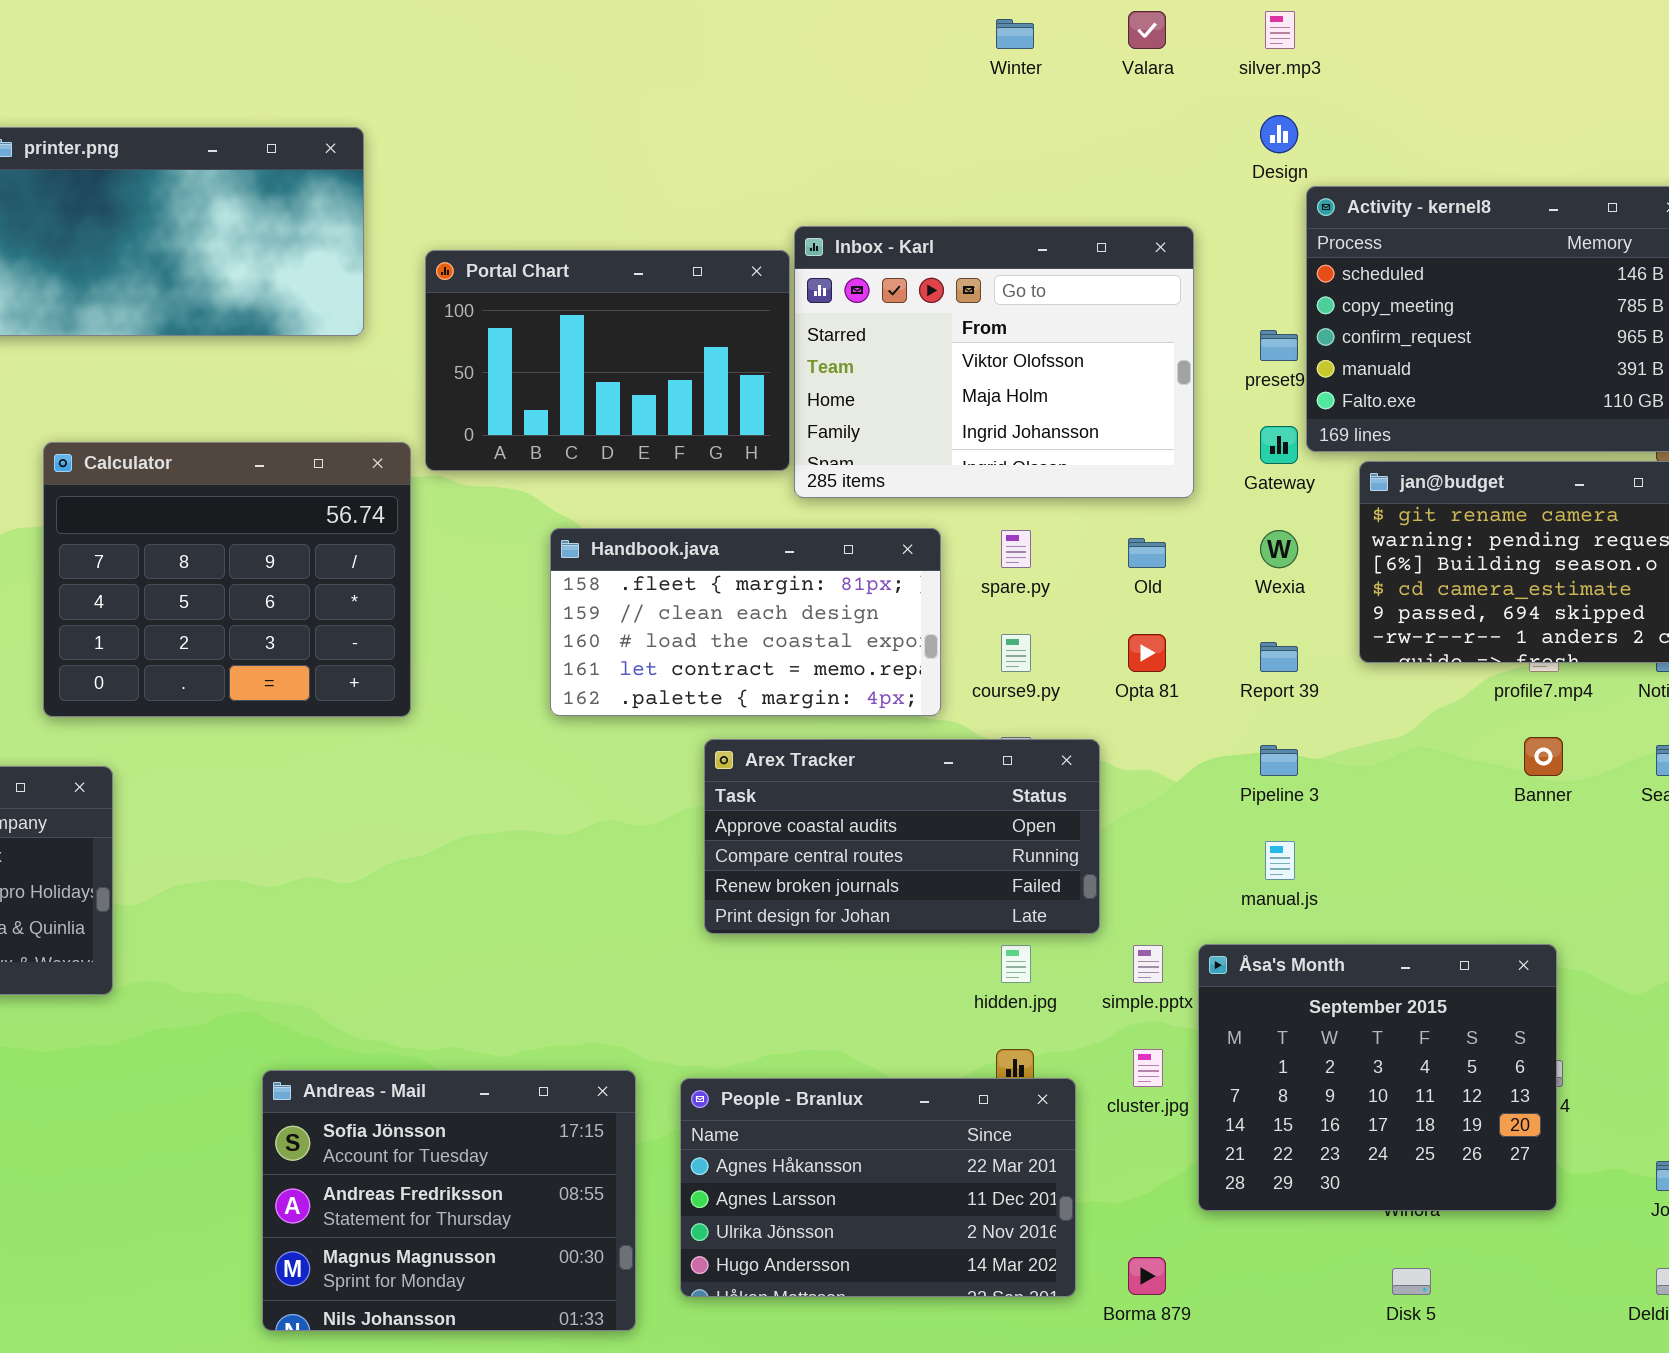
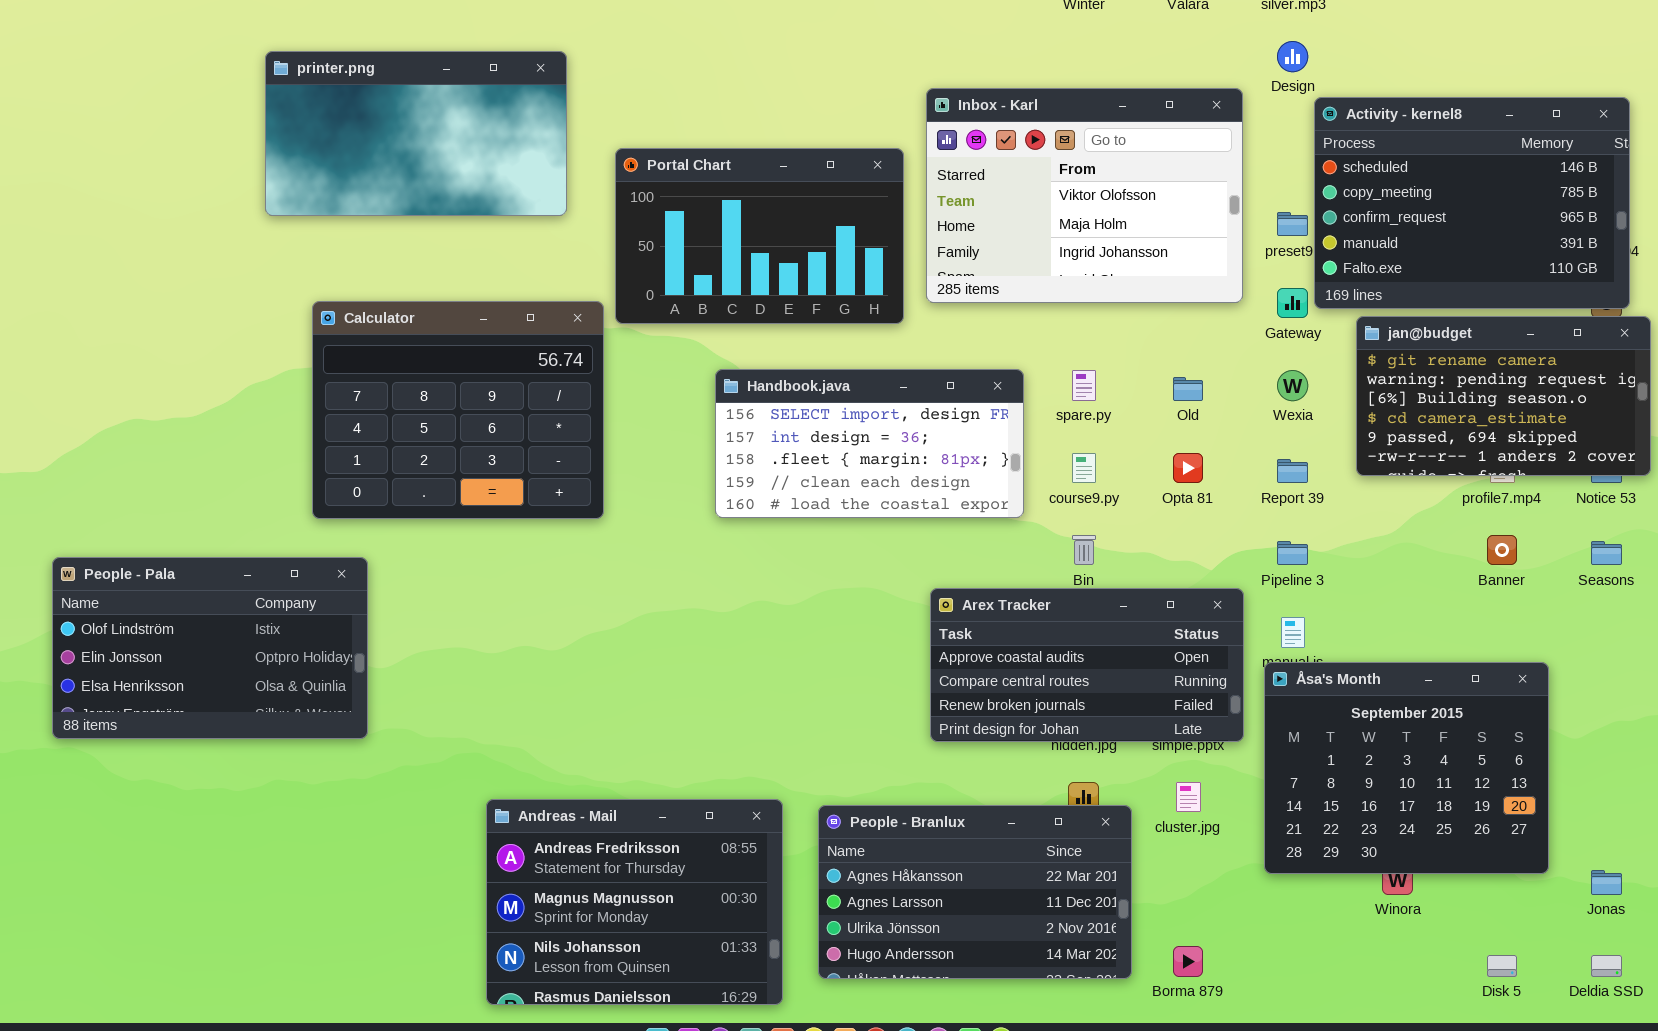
Inbox - Karl: [794,226,1194,498] -> [926,88,1243,303], moved
Handbook.java: [550,528,941,716] -> [715,369,1024,518], scrolled up 2 rows
Arex Tracker: [704,739,1100,934] -> [930,588,1244,742], moved
Åsa's Month: [1198,944,1557,1211] -> [1264,662,1549,874], moved
Andreas - Mail: [262,1070,636,1331] -> [486,799,783,1005], scrolled down 1 row
Disk 5: [1392,1268,1431,1295] -> [1487,955,1517,977], moved

